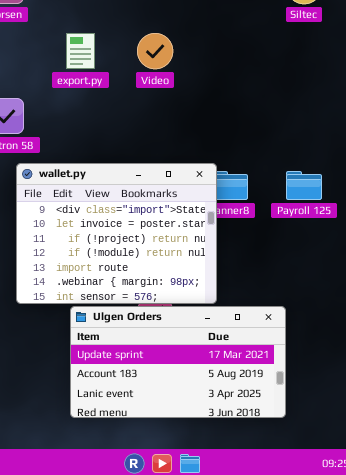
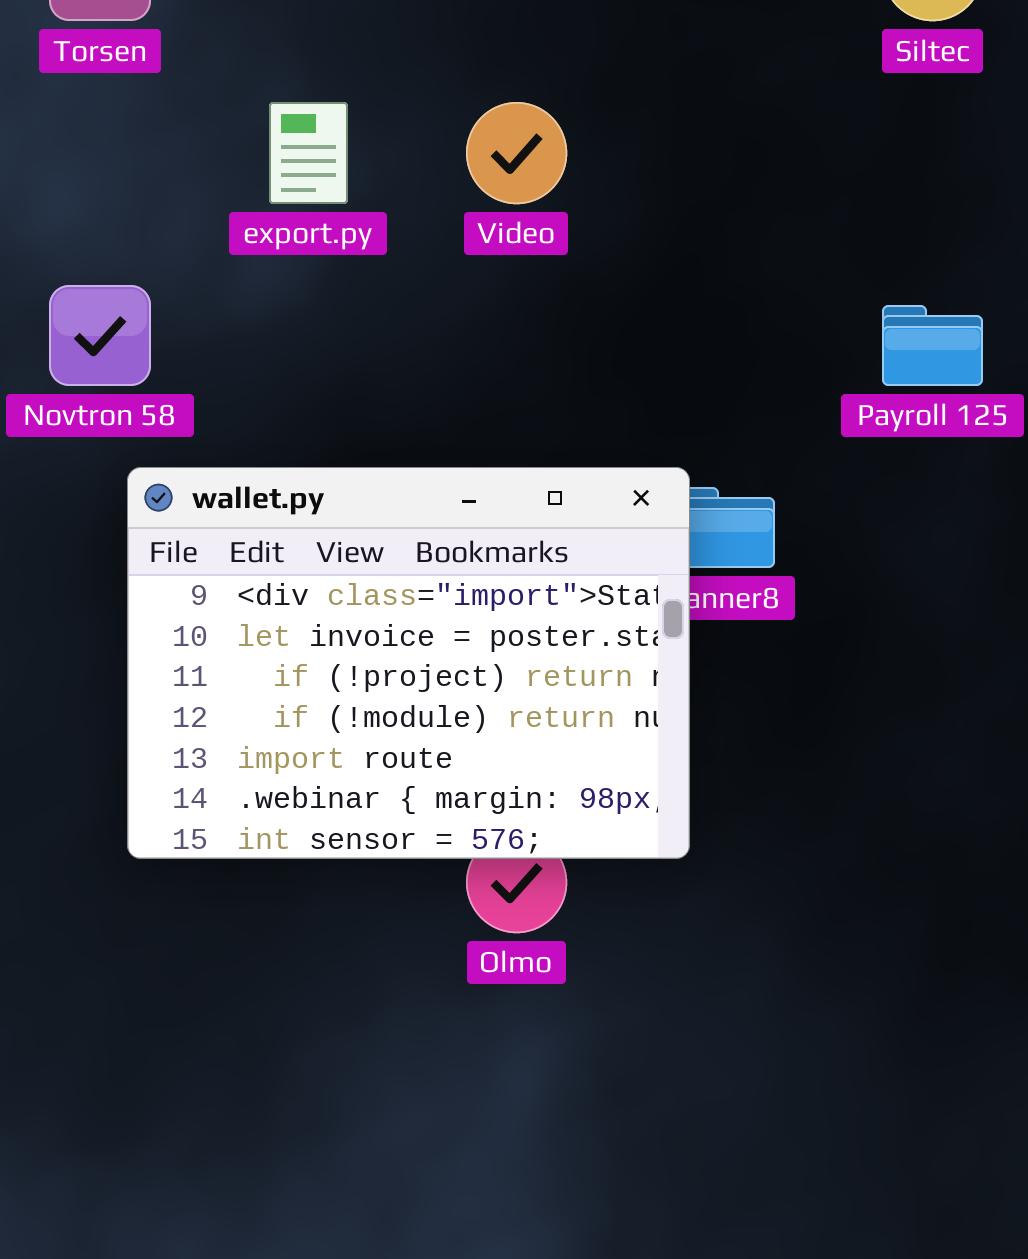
Payroll 125: [286,171,322,200] -> [882,305,983,386], moved
Ulgen Orders: [70,306,286,418] -> none, closed

